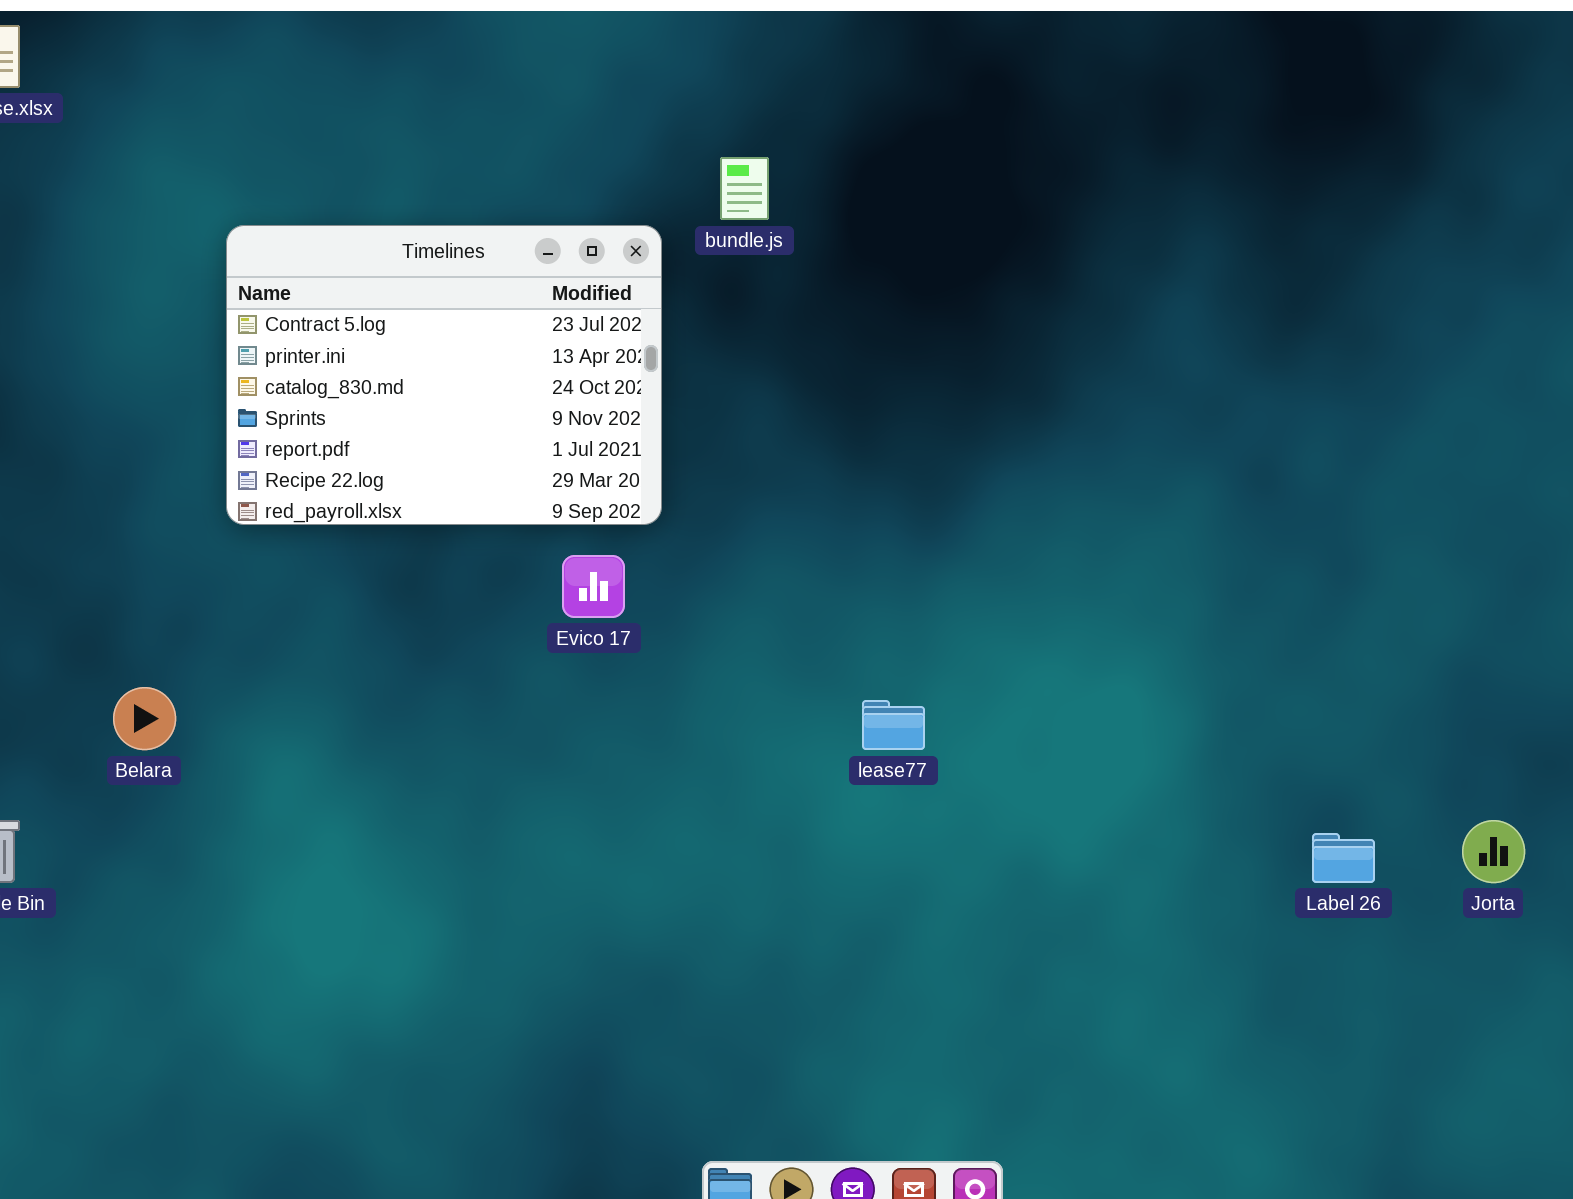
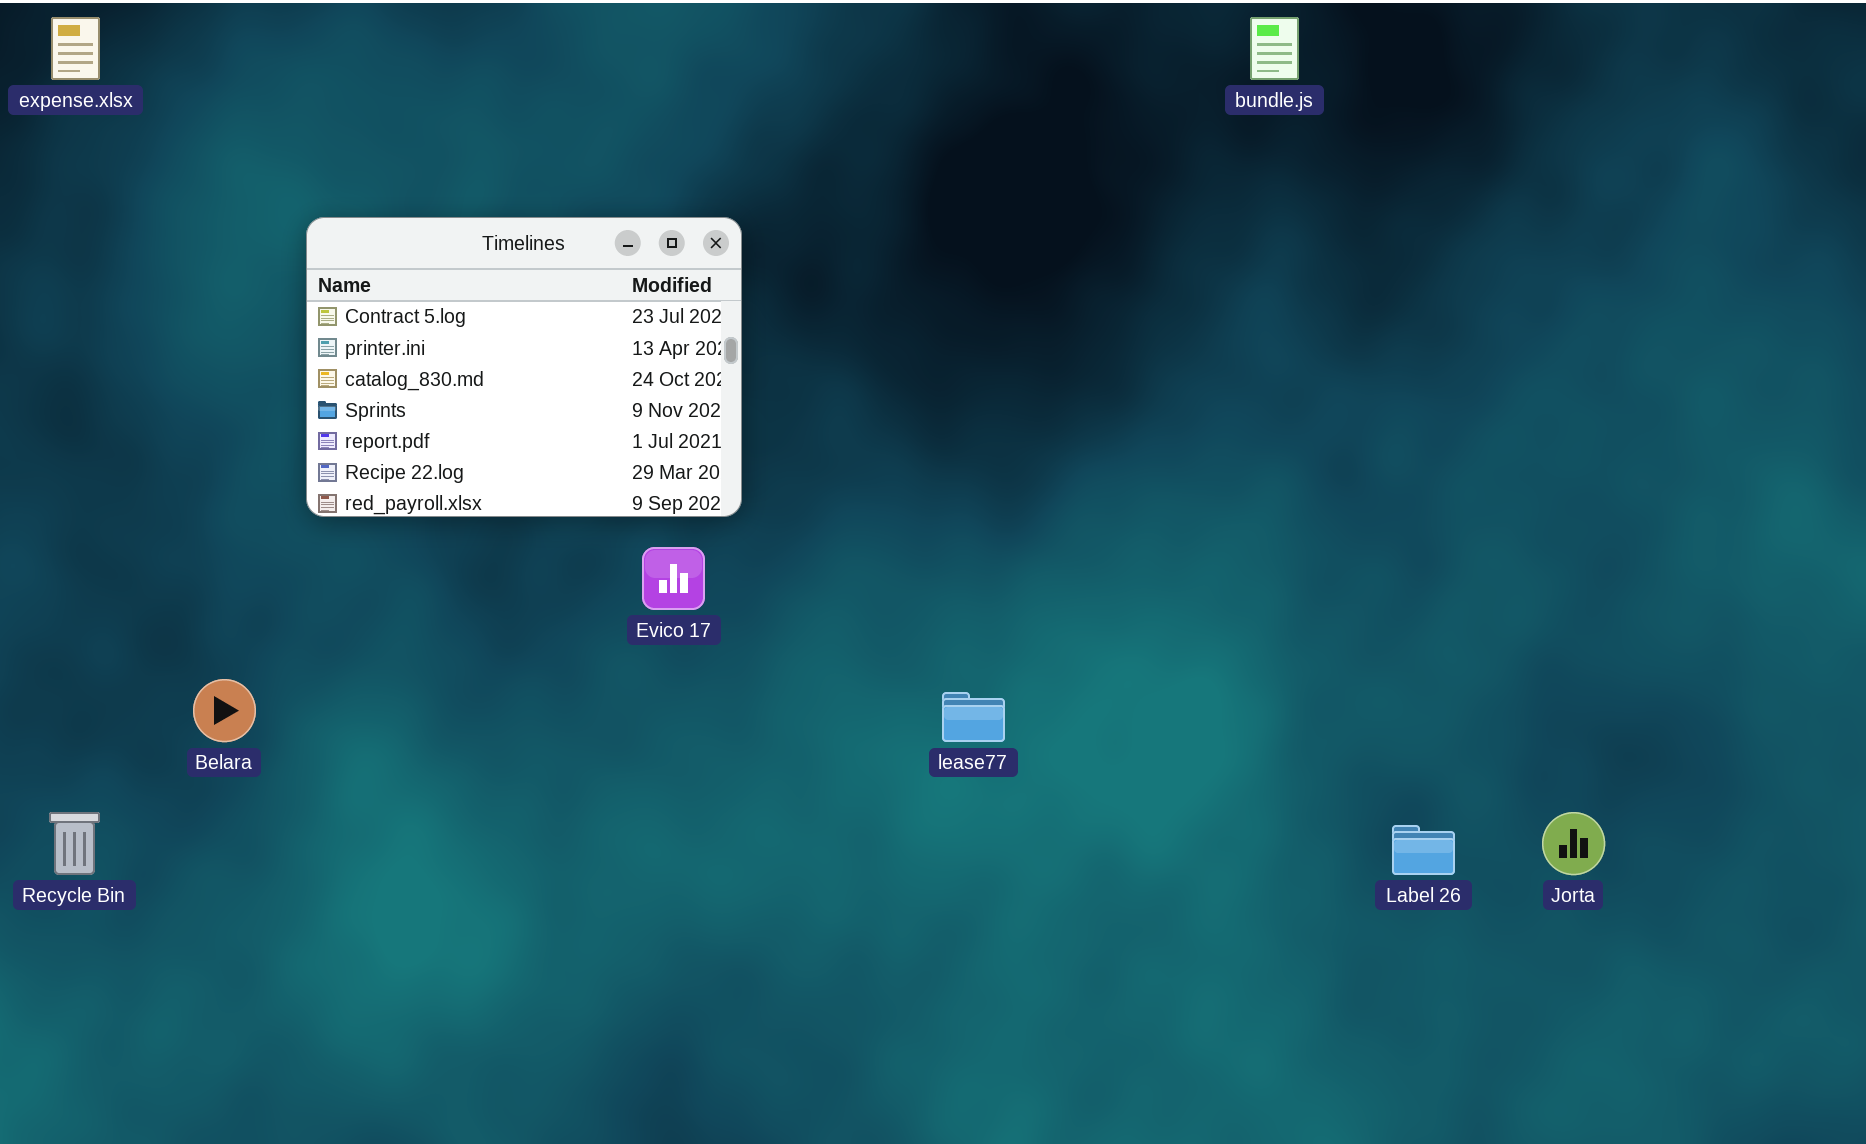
bundle.js: [720,157,769,220] -> [1250,17,1299,80], moved

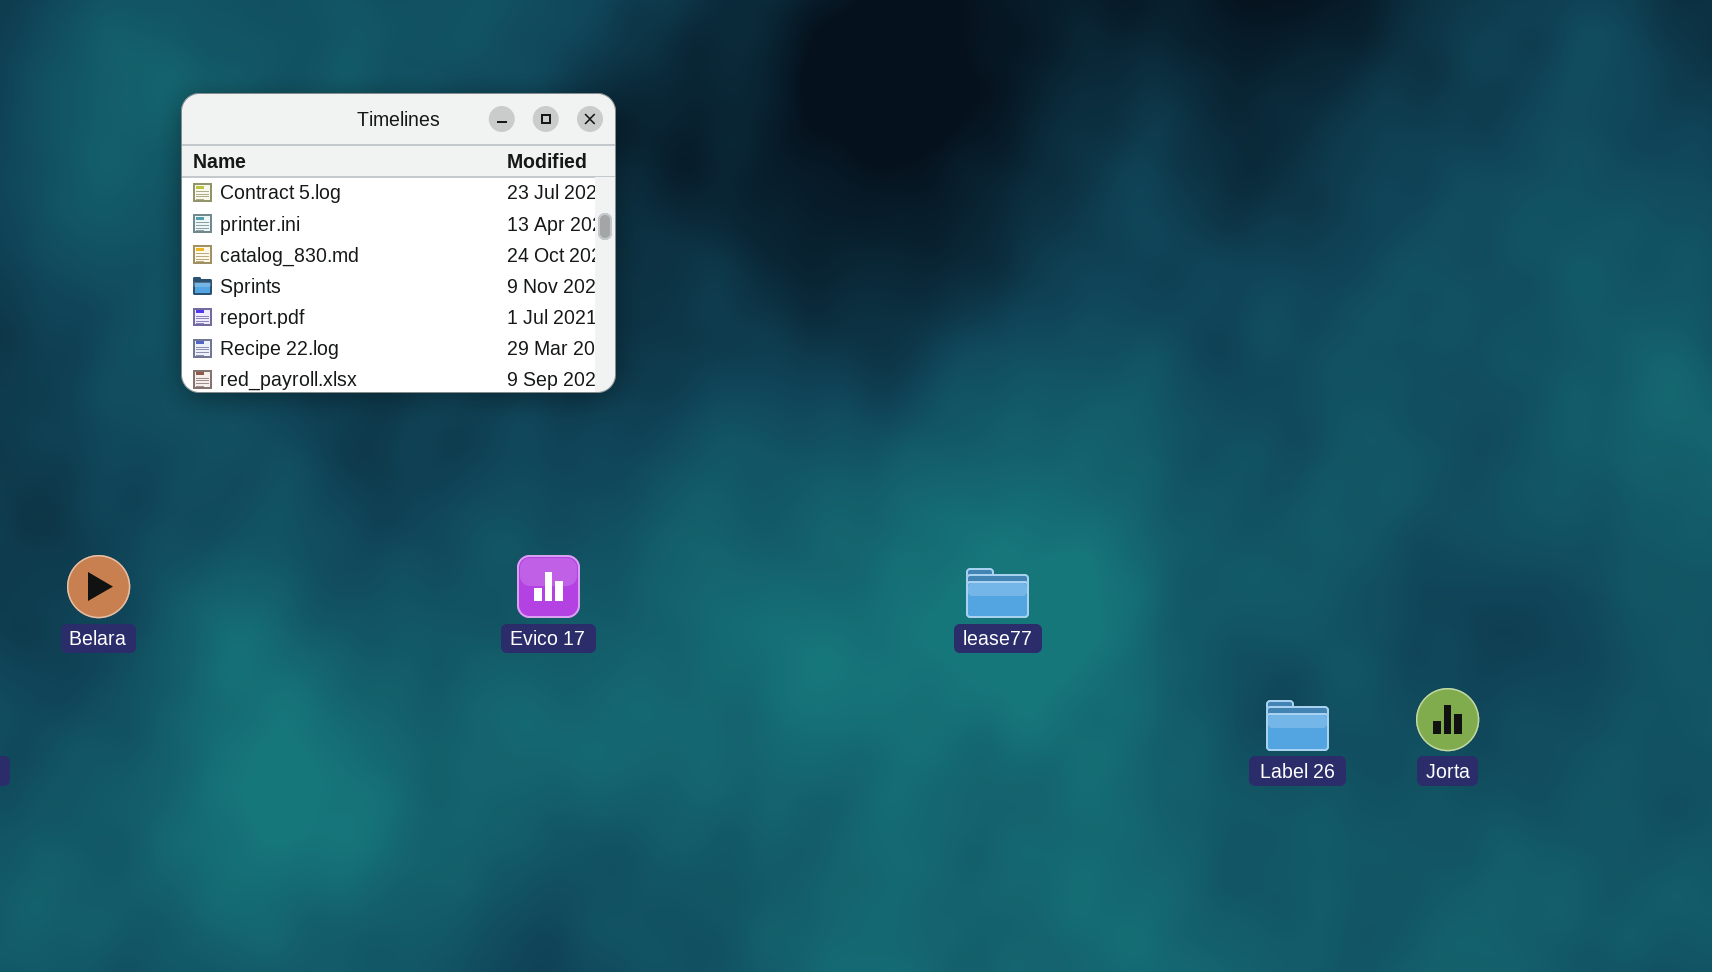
Evico 17: [642,547,705,610] -> [517,555,580,618], moved
lease77: [942,692,1005,742] -> [966,568,1029,618], moved

